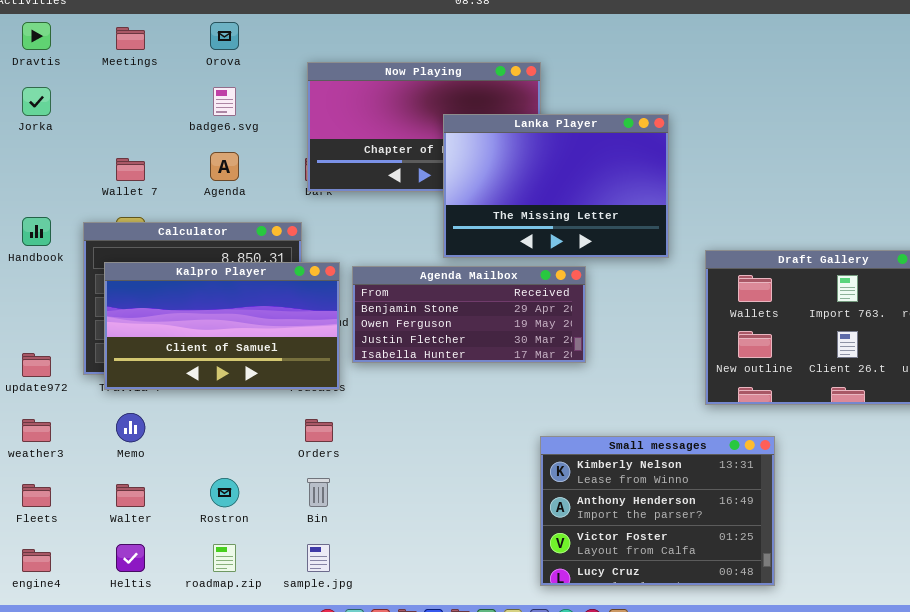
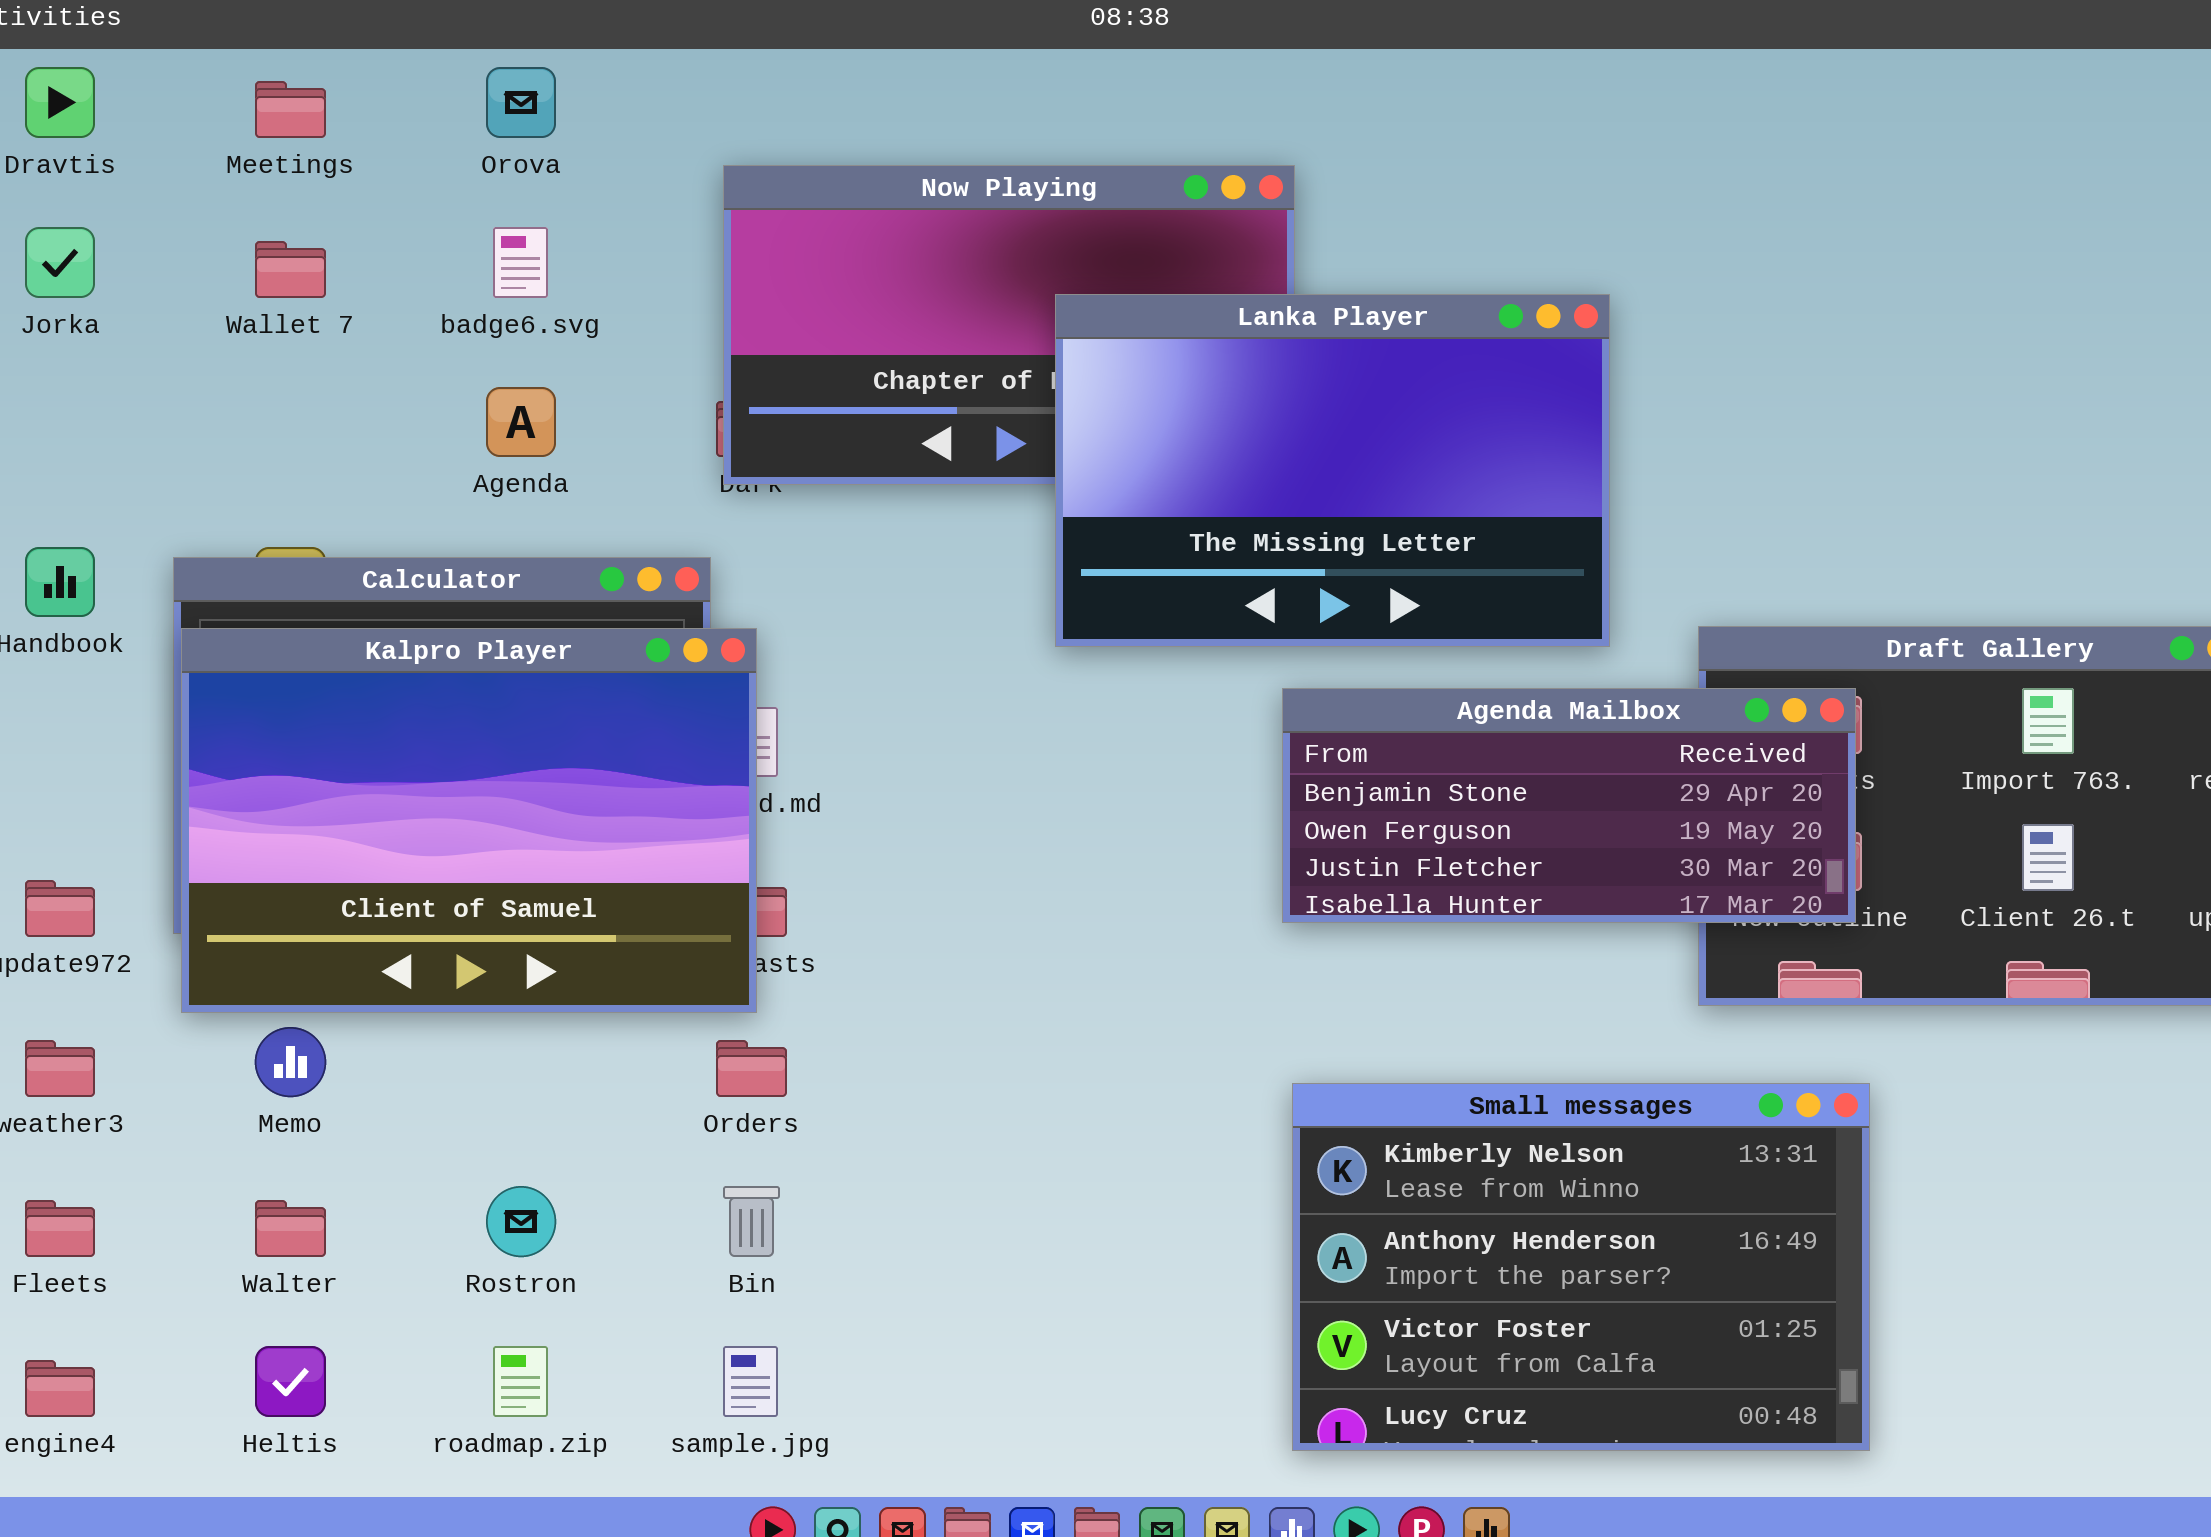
Wallet 7: [116,158,145,181] -> [255,241,326,298], moved
Kalpro Player: [104,262,340,390] -> [181,628,757,1013], moved, resized
Agenda Mailbox: [352,266,586,363] -> [1282,688,1856,923], moved

